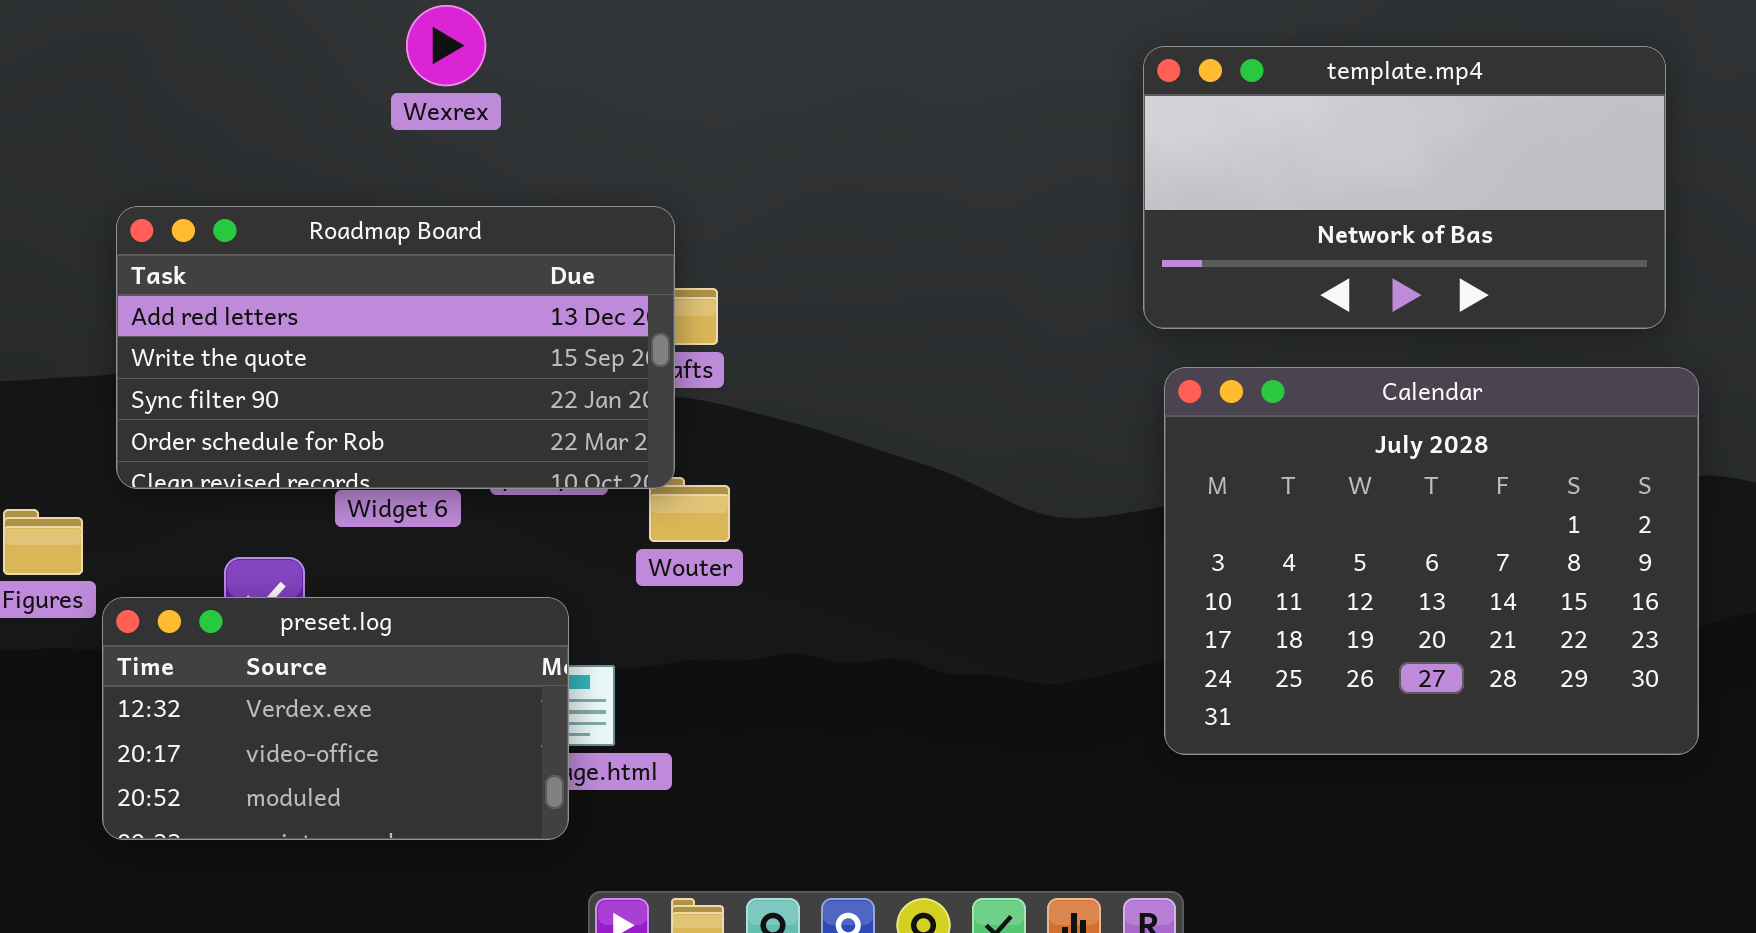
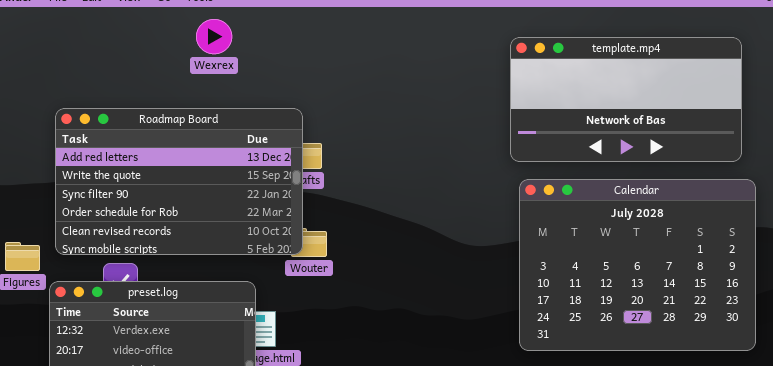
Wexrex: [406,5,486,86] -> [196,19,232,54], moved
Roadmap Board: [116,206,675,489] -> [55,108,303,255], resized

